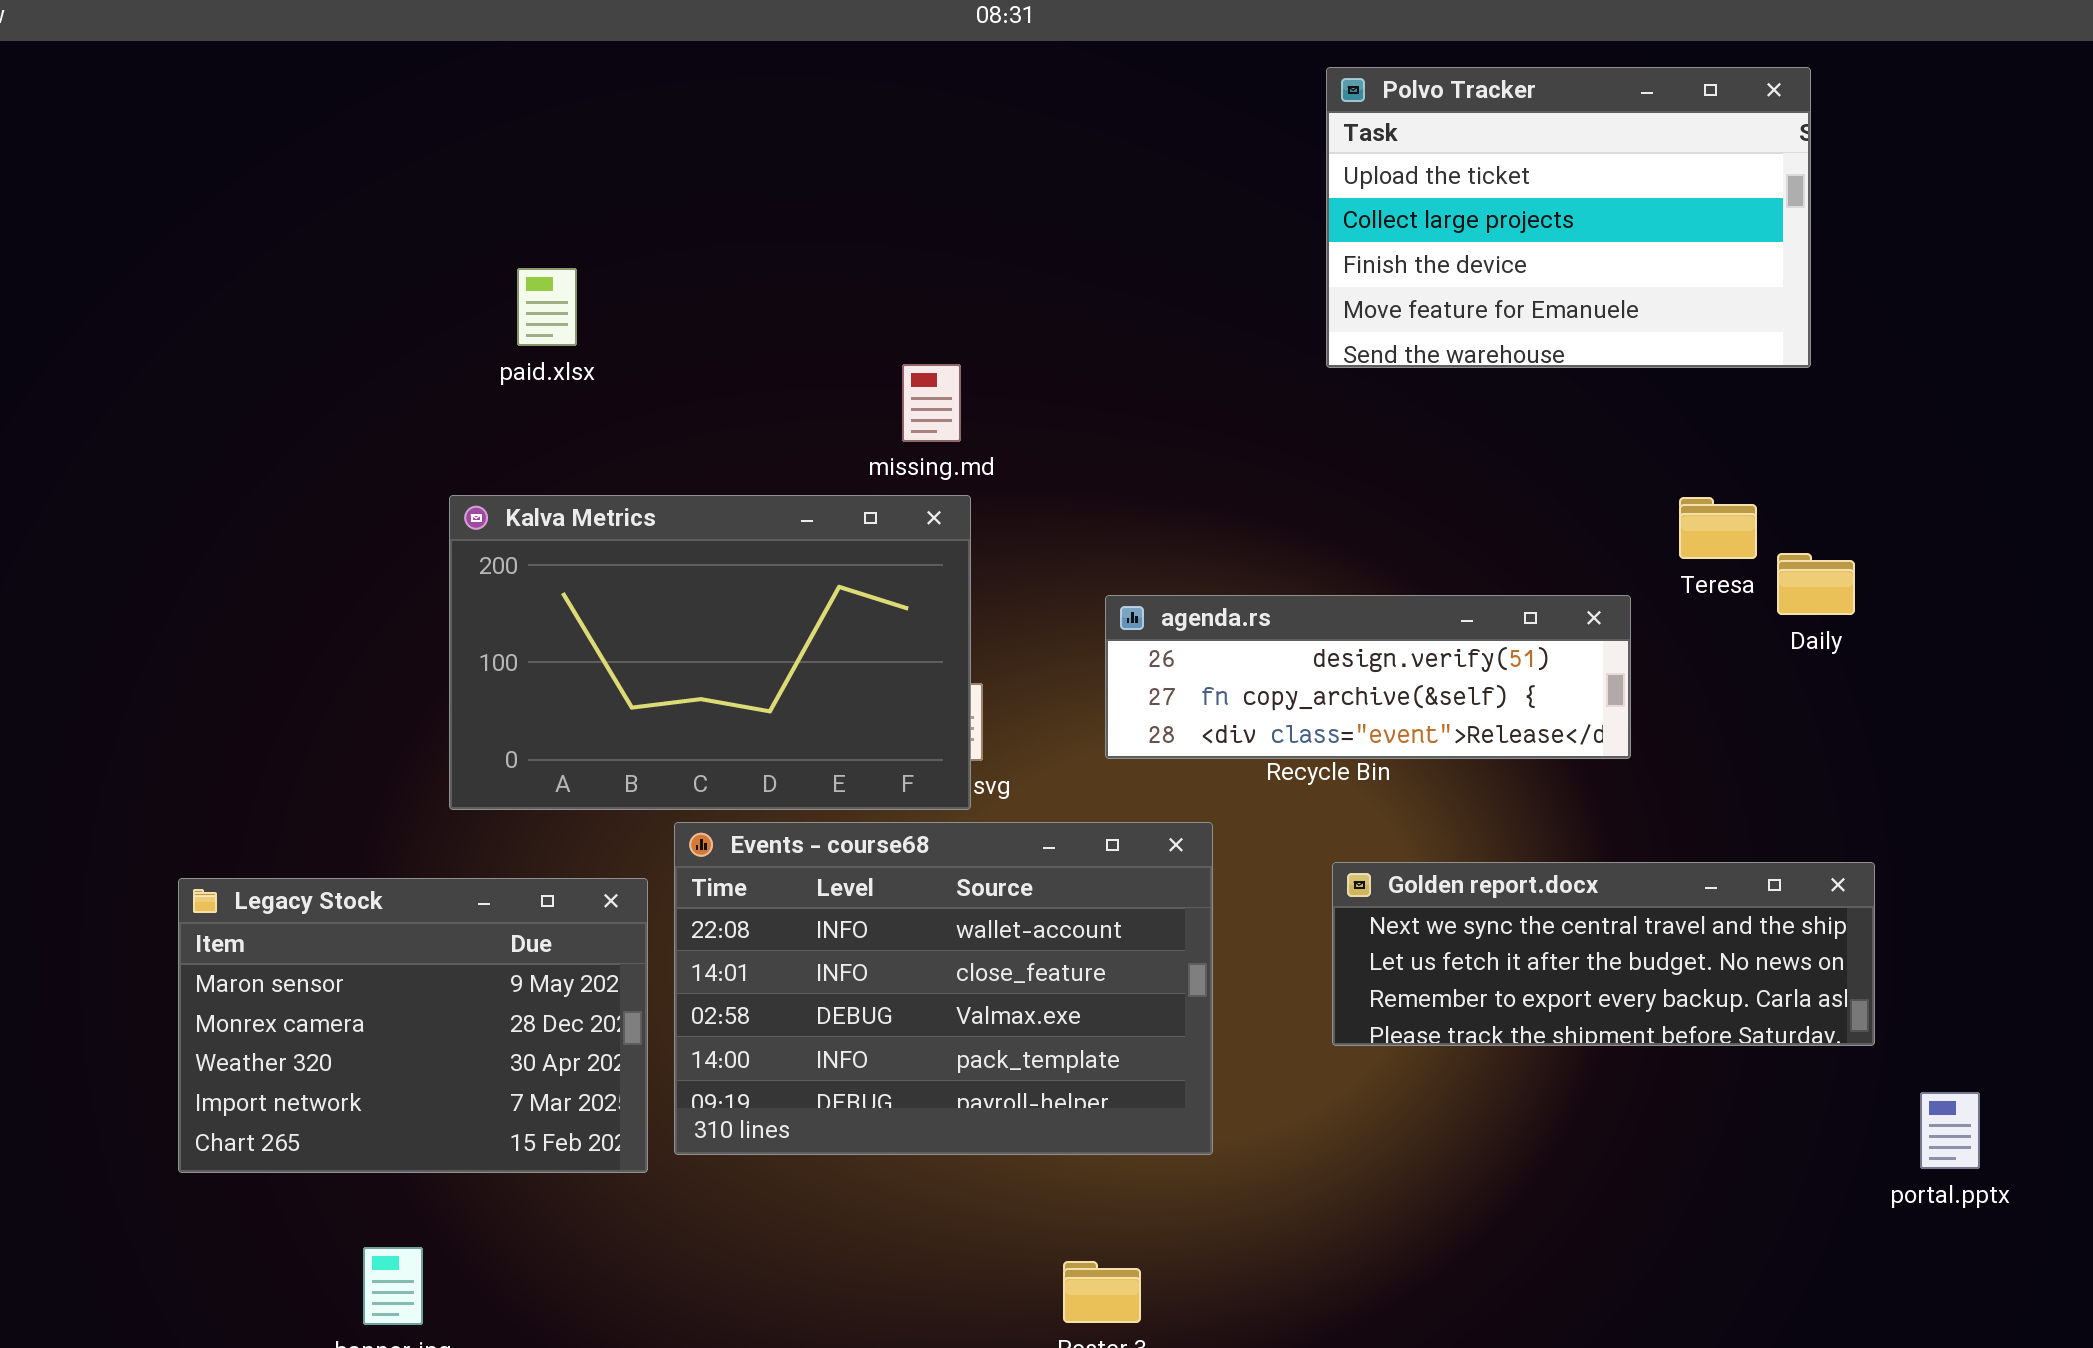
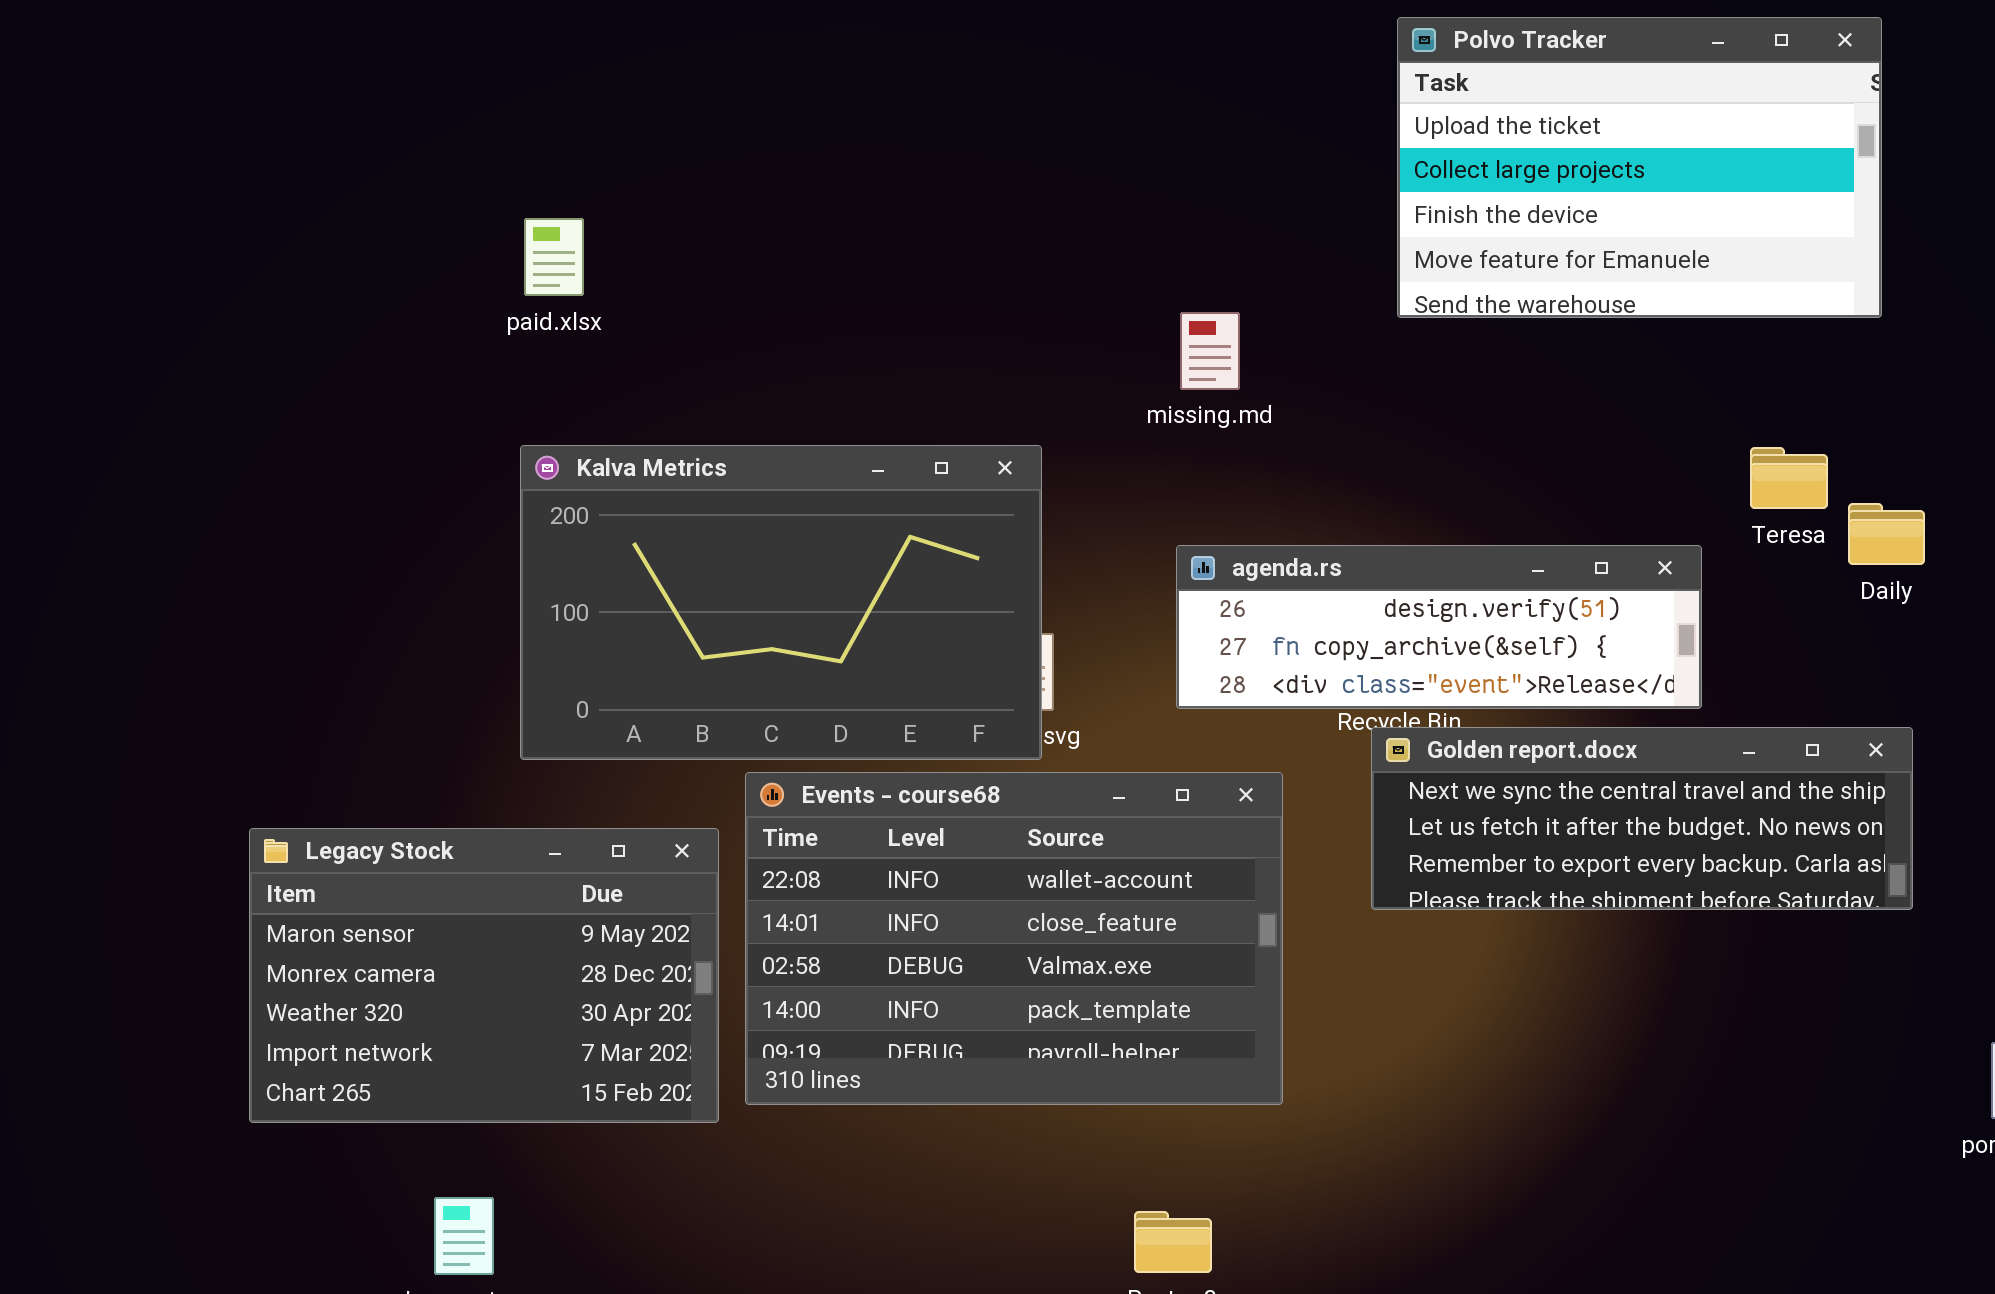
paid.xlsx: [517,268,577,346] -> [524,218,584,296], moved
missing.md: [902,364,961,442] -> [1180,312,1240,390], moved
Golden report.docx: [1332,862,1875,1046] -> [1371,727,1913,910], moved

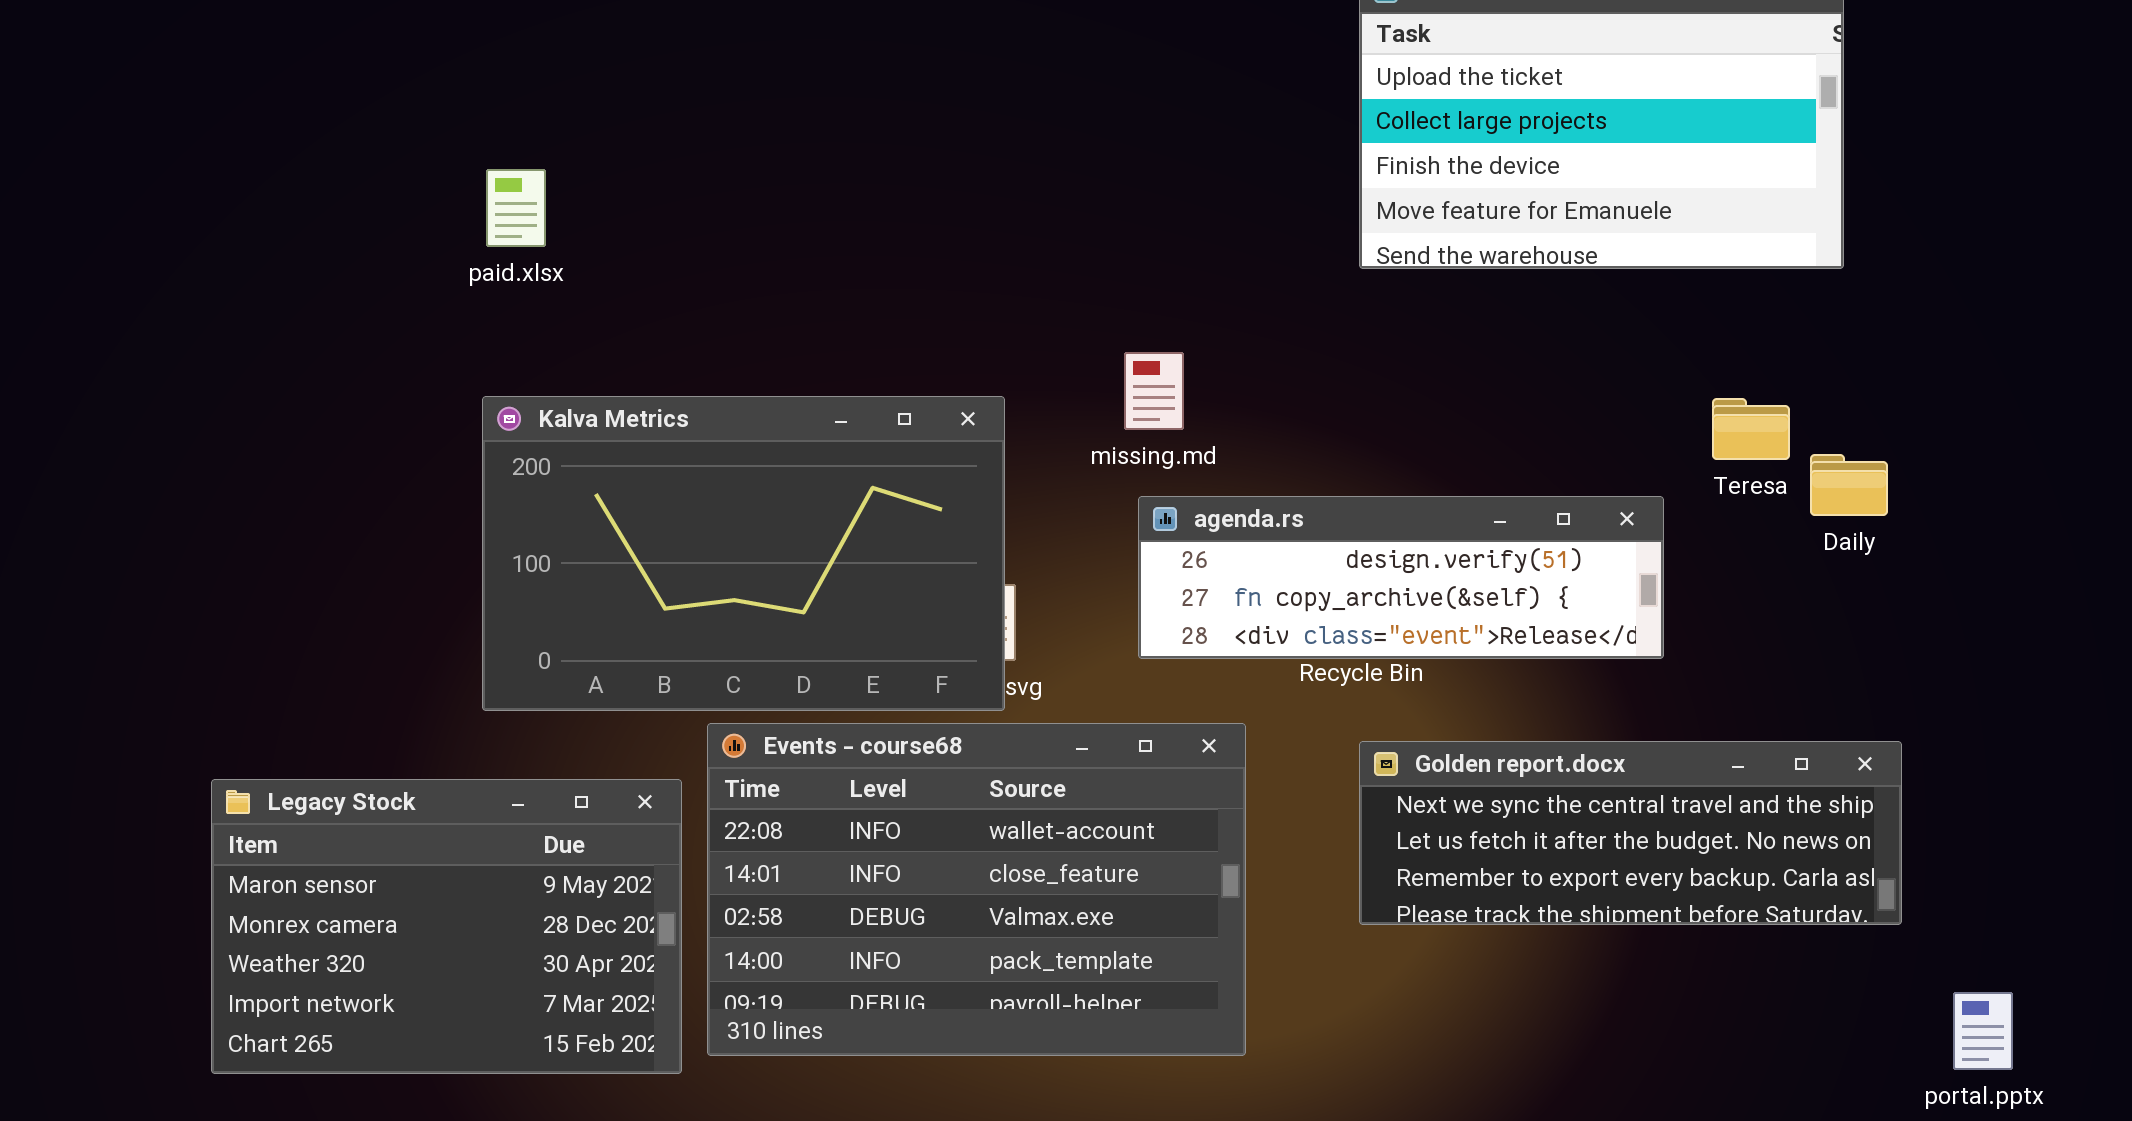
missing.md: [1180,312,1240,390] -> [1124,352,1184,430], moved
Golden report.docx: [1371,727,1913,910] -> [1359,741,1902,925], moved

